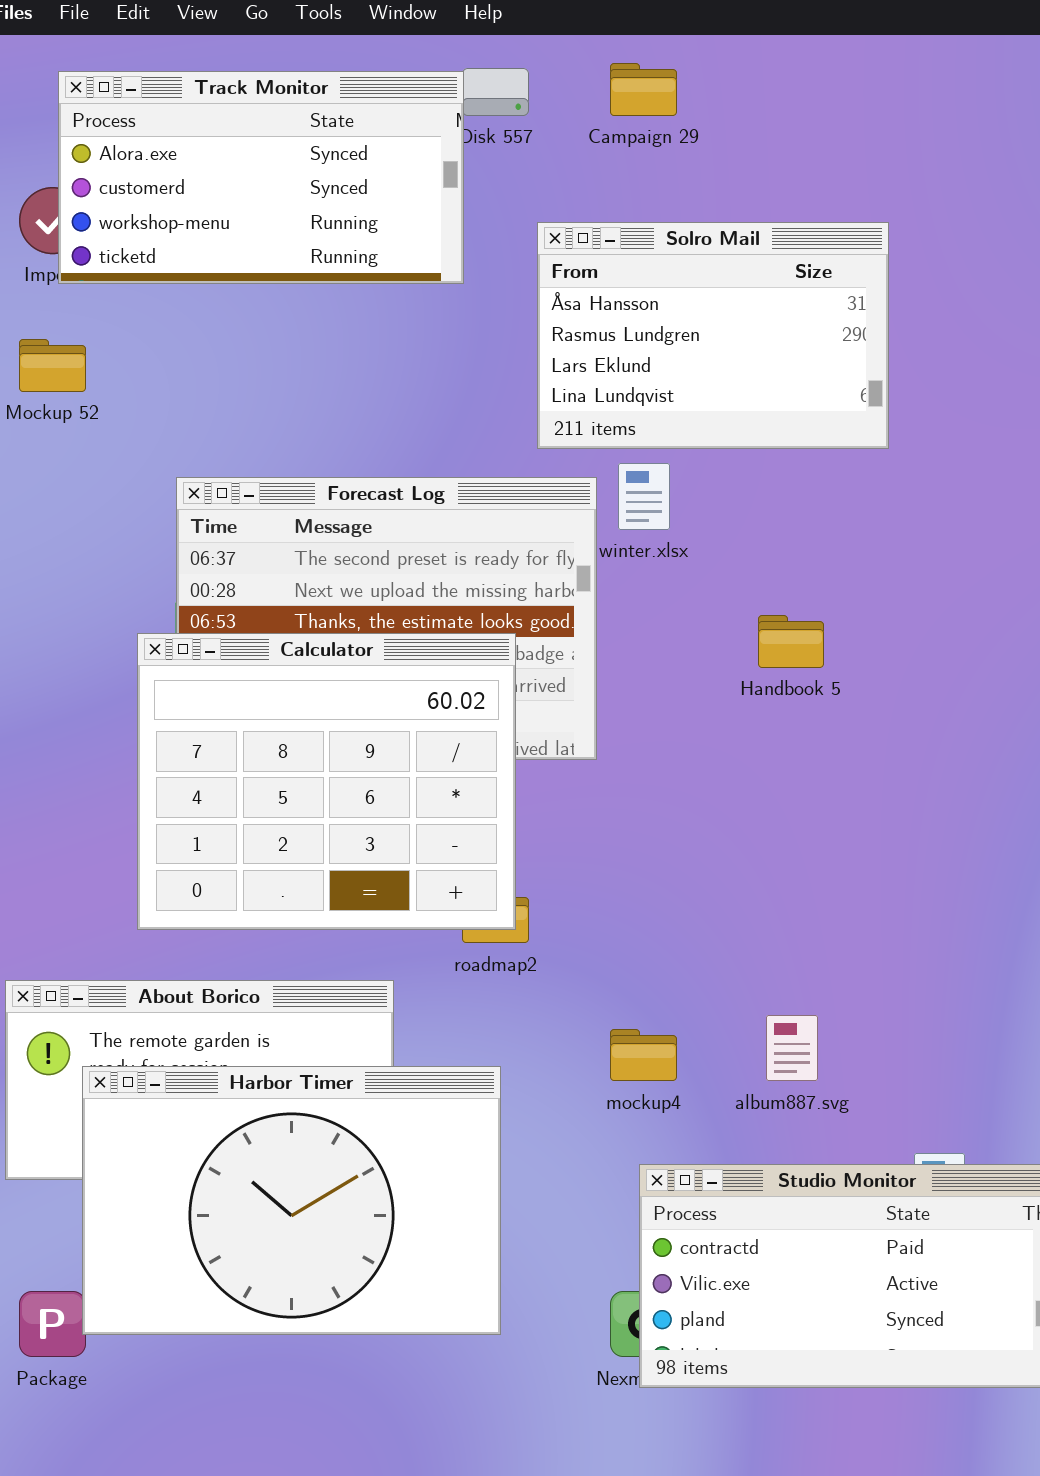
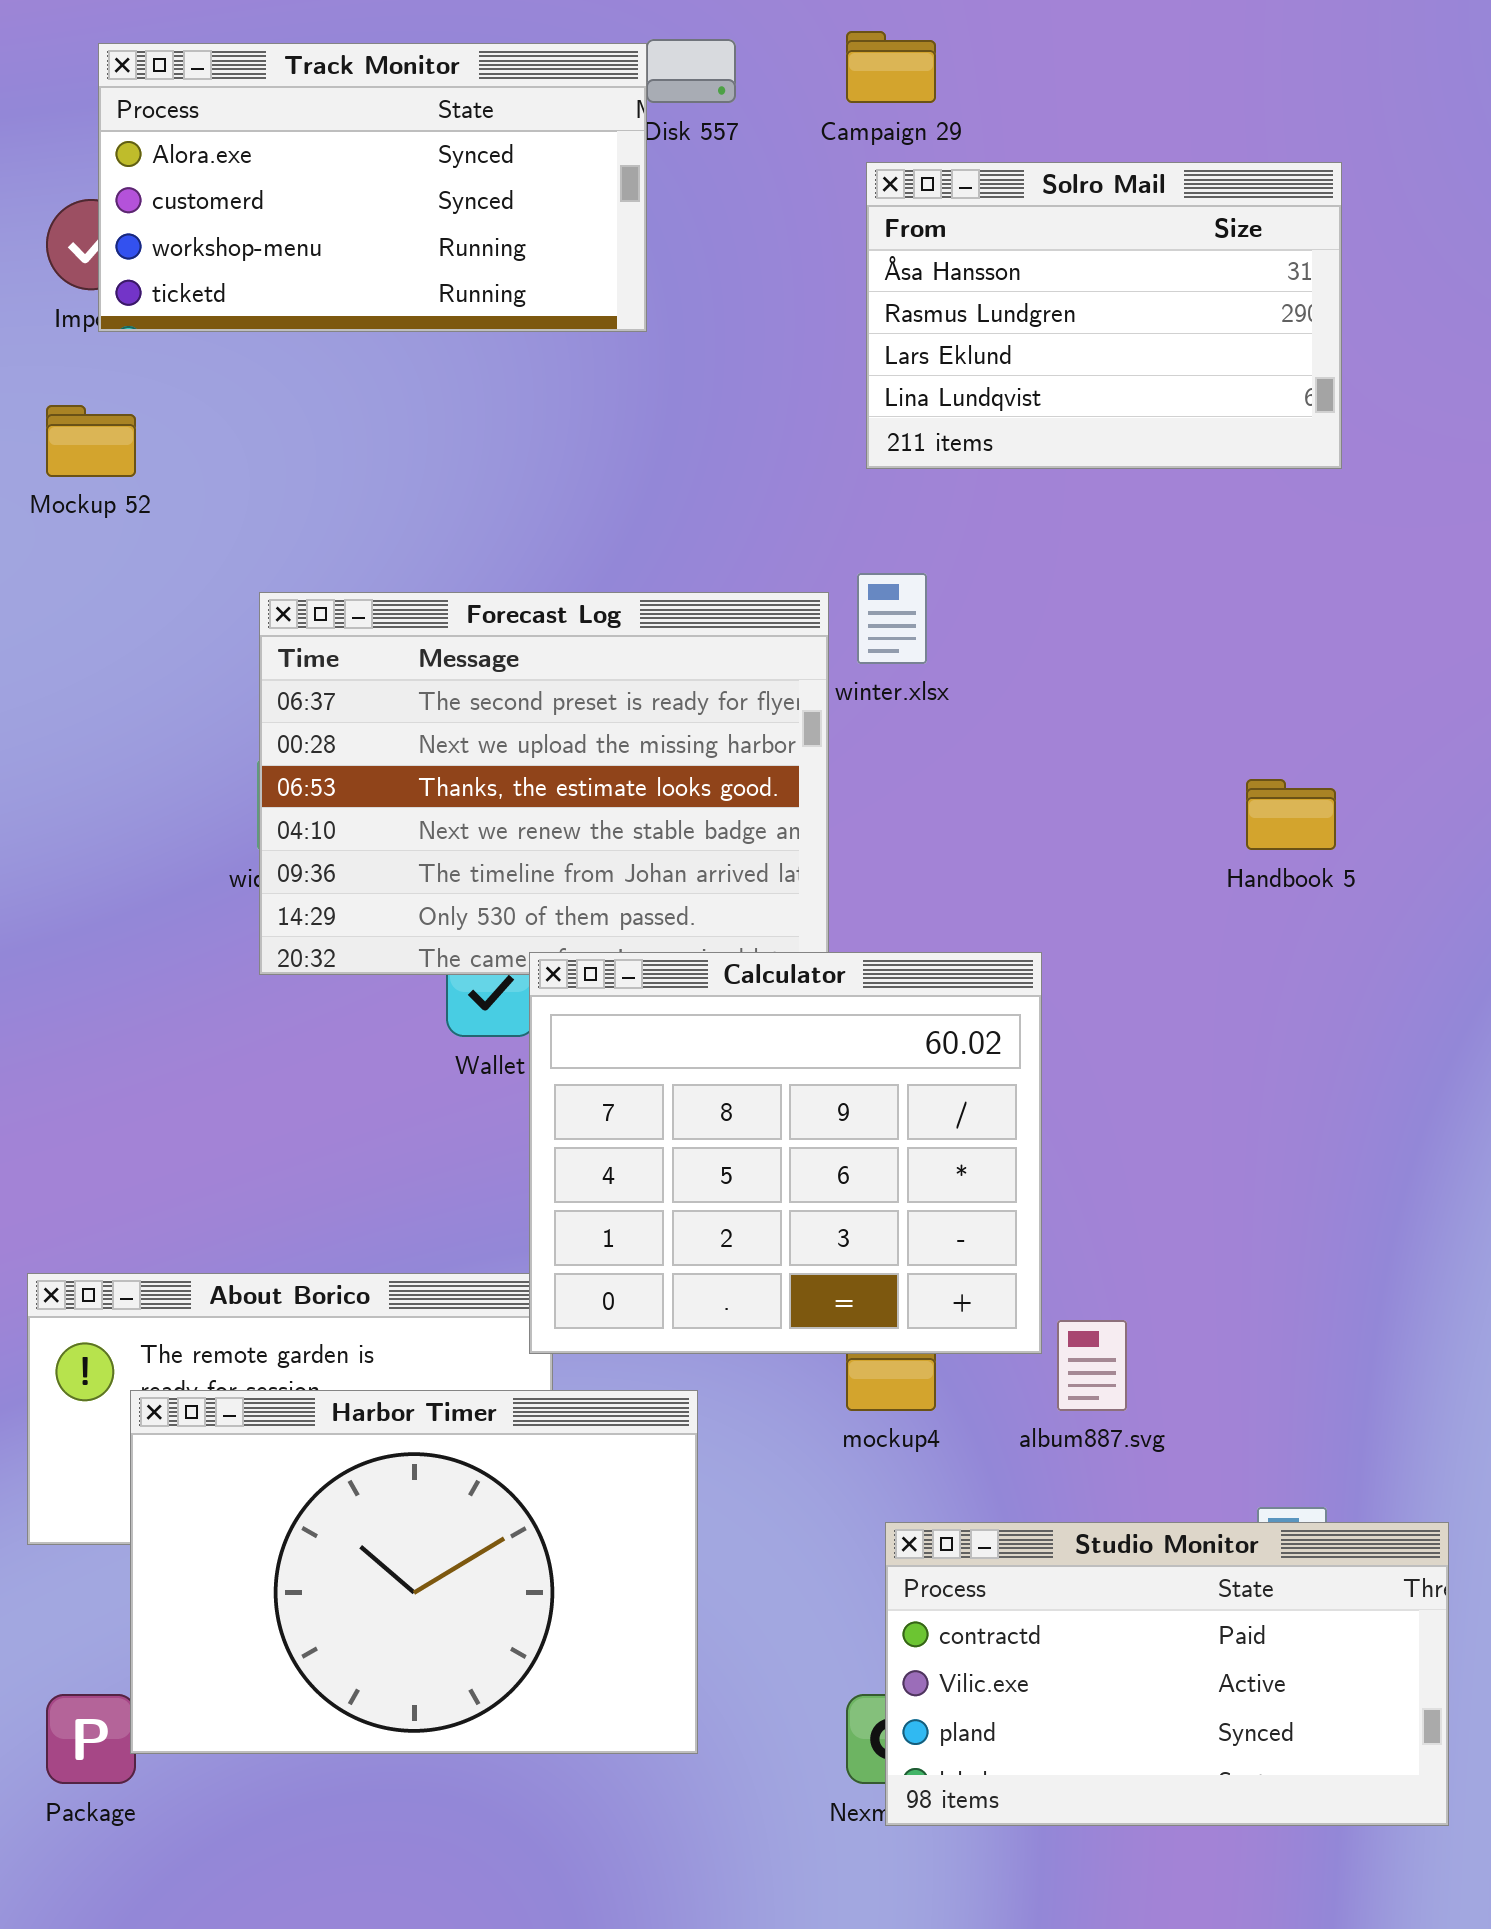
Solro Mail: [537,222,889,449] -> [866,162,1342,469], moved
Handbook 5: [758,615,824,668] -> [1246,779,1336,850], moved
Calculator: [137,633,516,930] -> [529,952,1042,1354], moved

